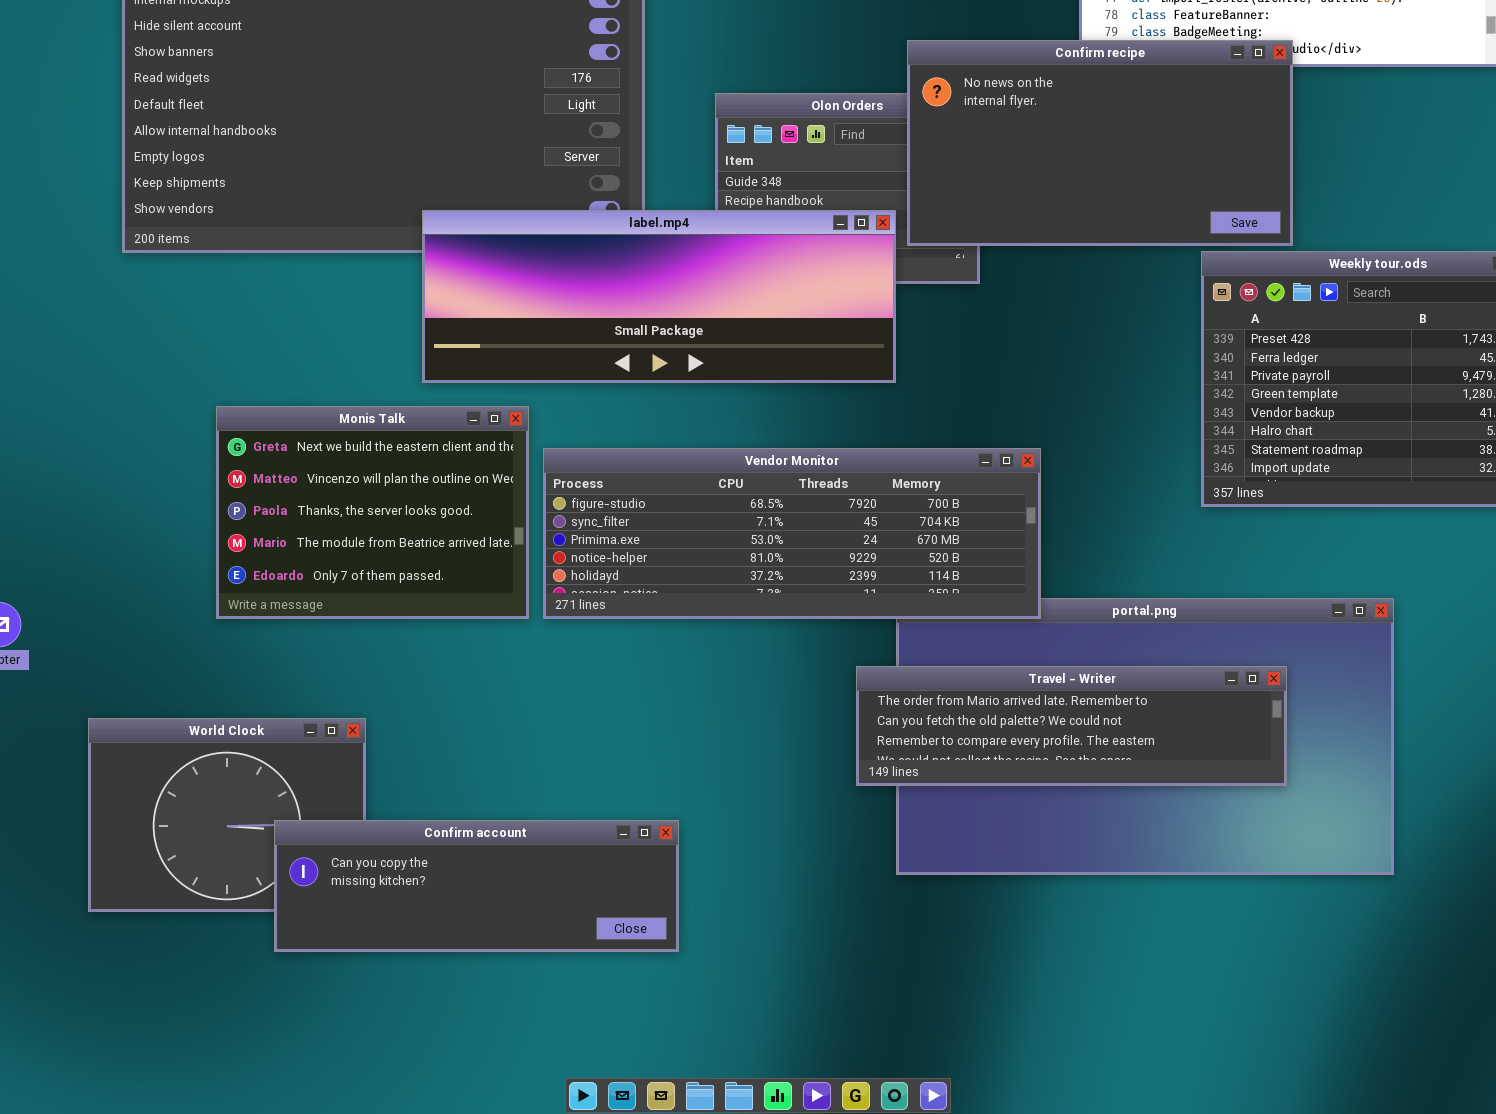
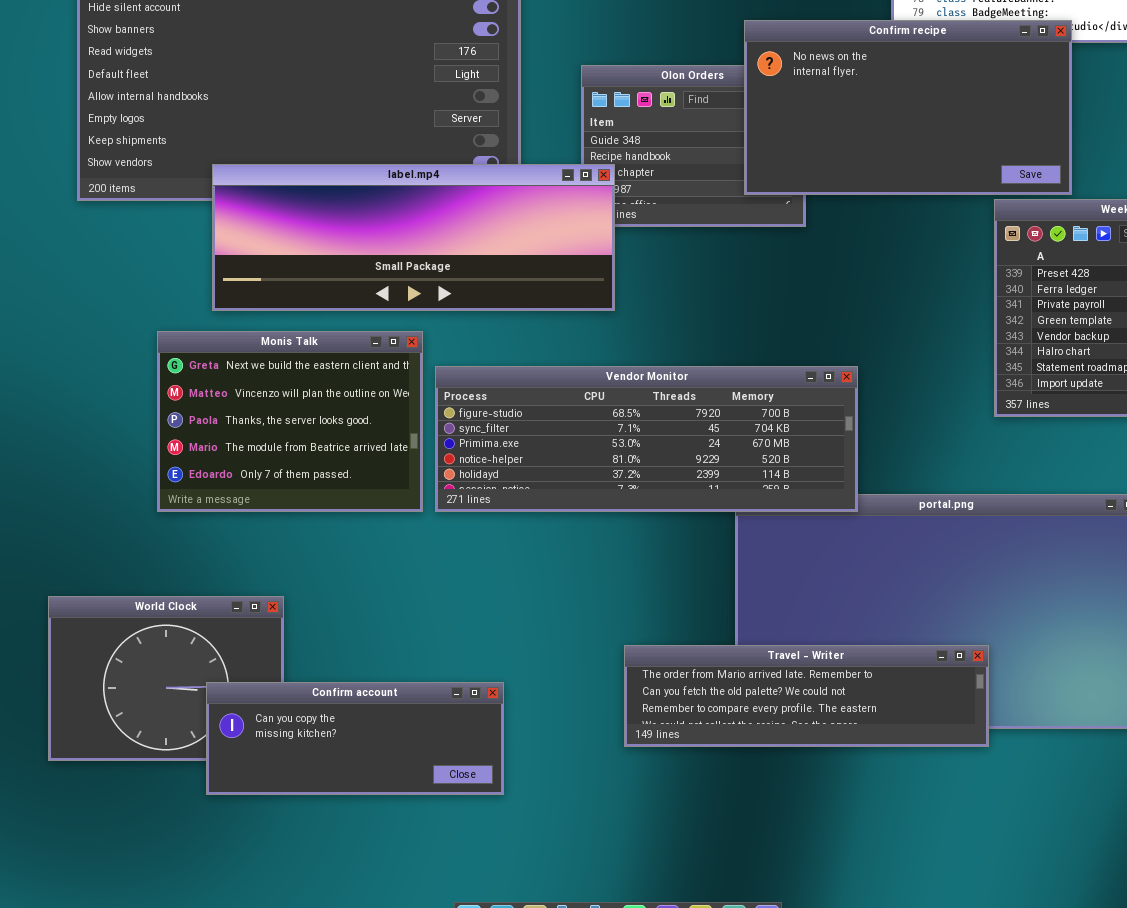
label.mp4: [422,210,896,383] -> [212,164,615,311], moved
Travel - Writer: [856,666,1287,786] -> [624,645,989,747], moved
Confirm account: [274,820,679,952] -> [206,682,504,795], resized

